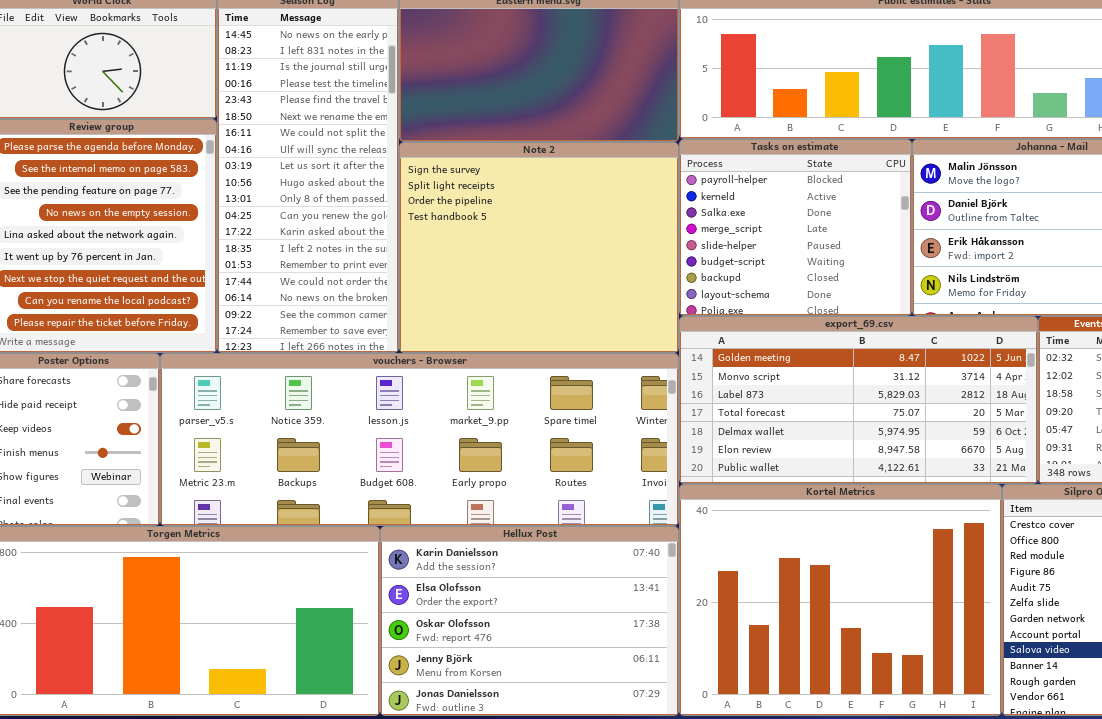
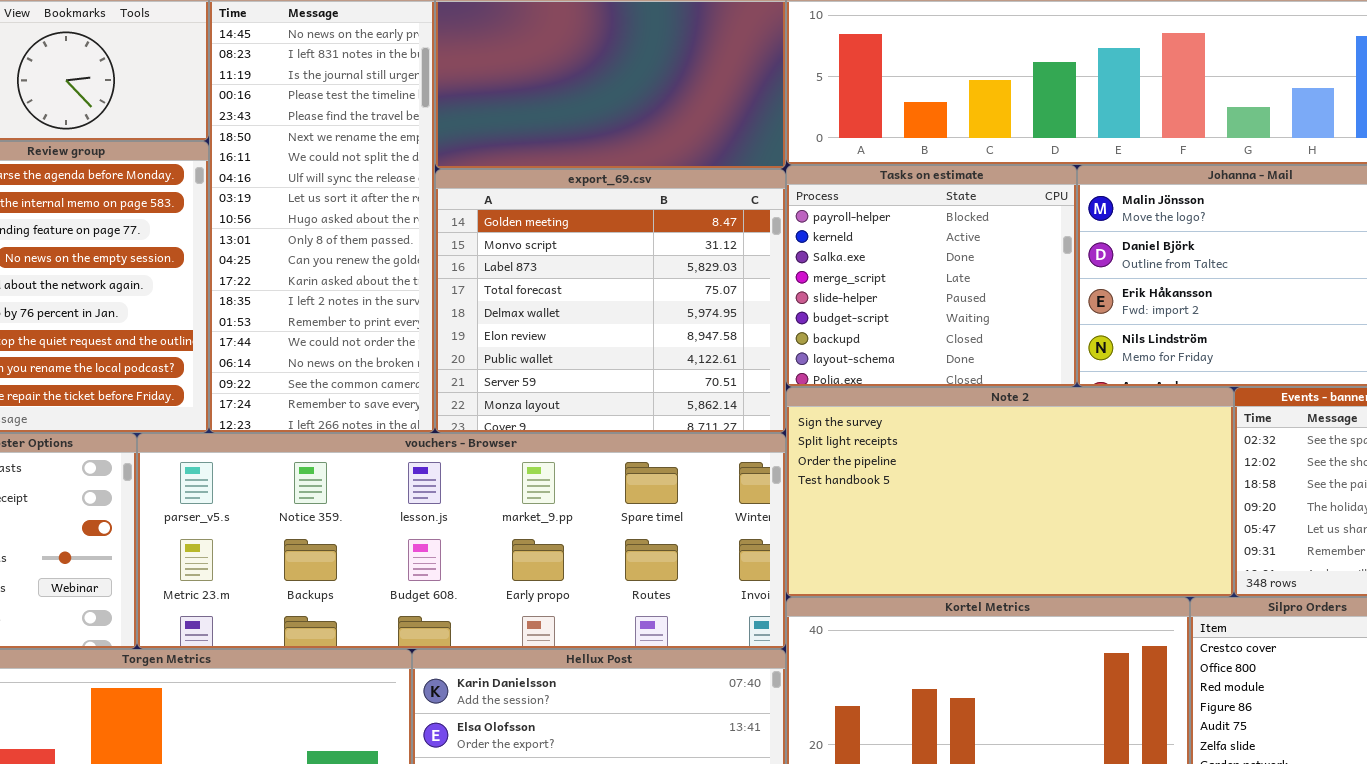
Note 2: [399,142,679,353] -> [786,387,1234,597], moved, resized
export_69.csv: [679,316,1038,484] -> [435,169,786,433], moved, resized

